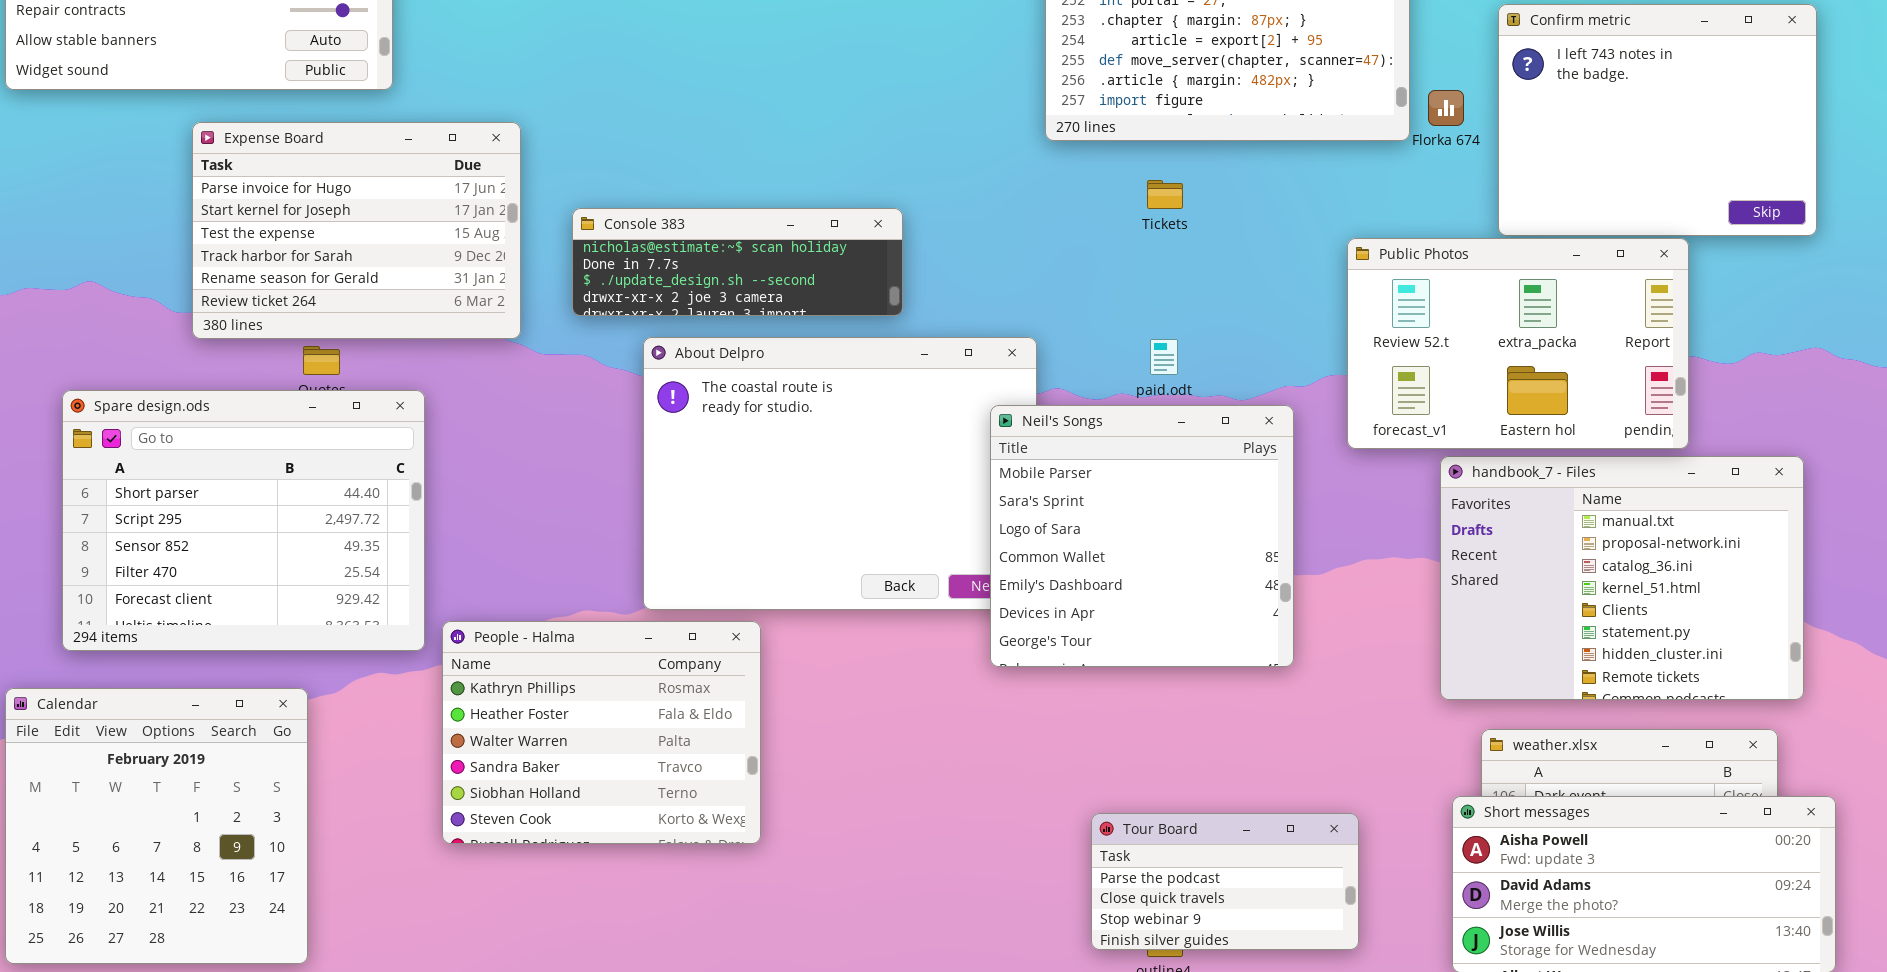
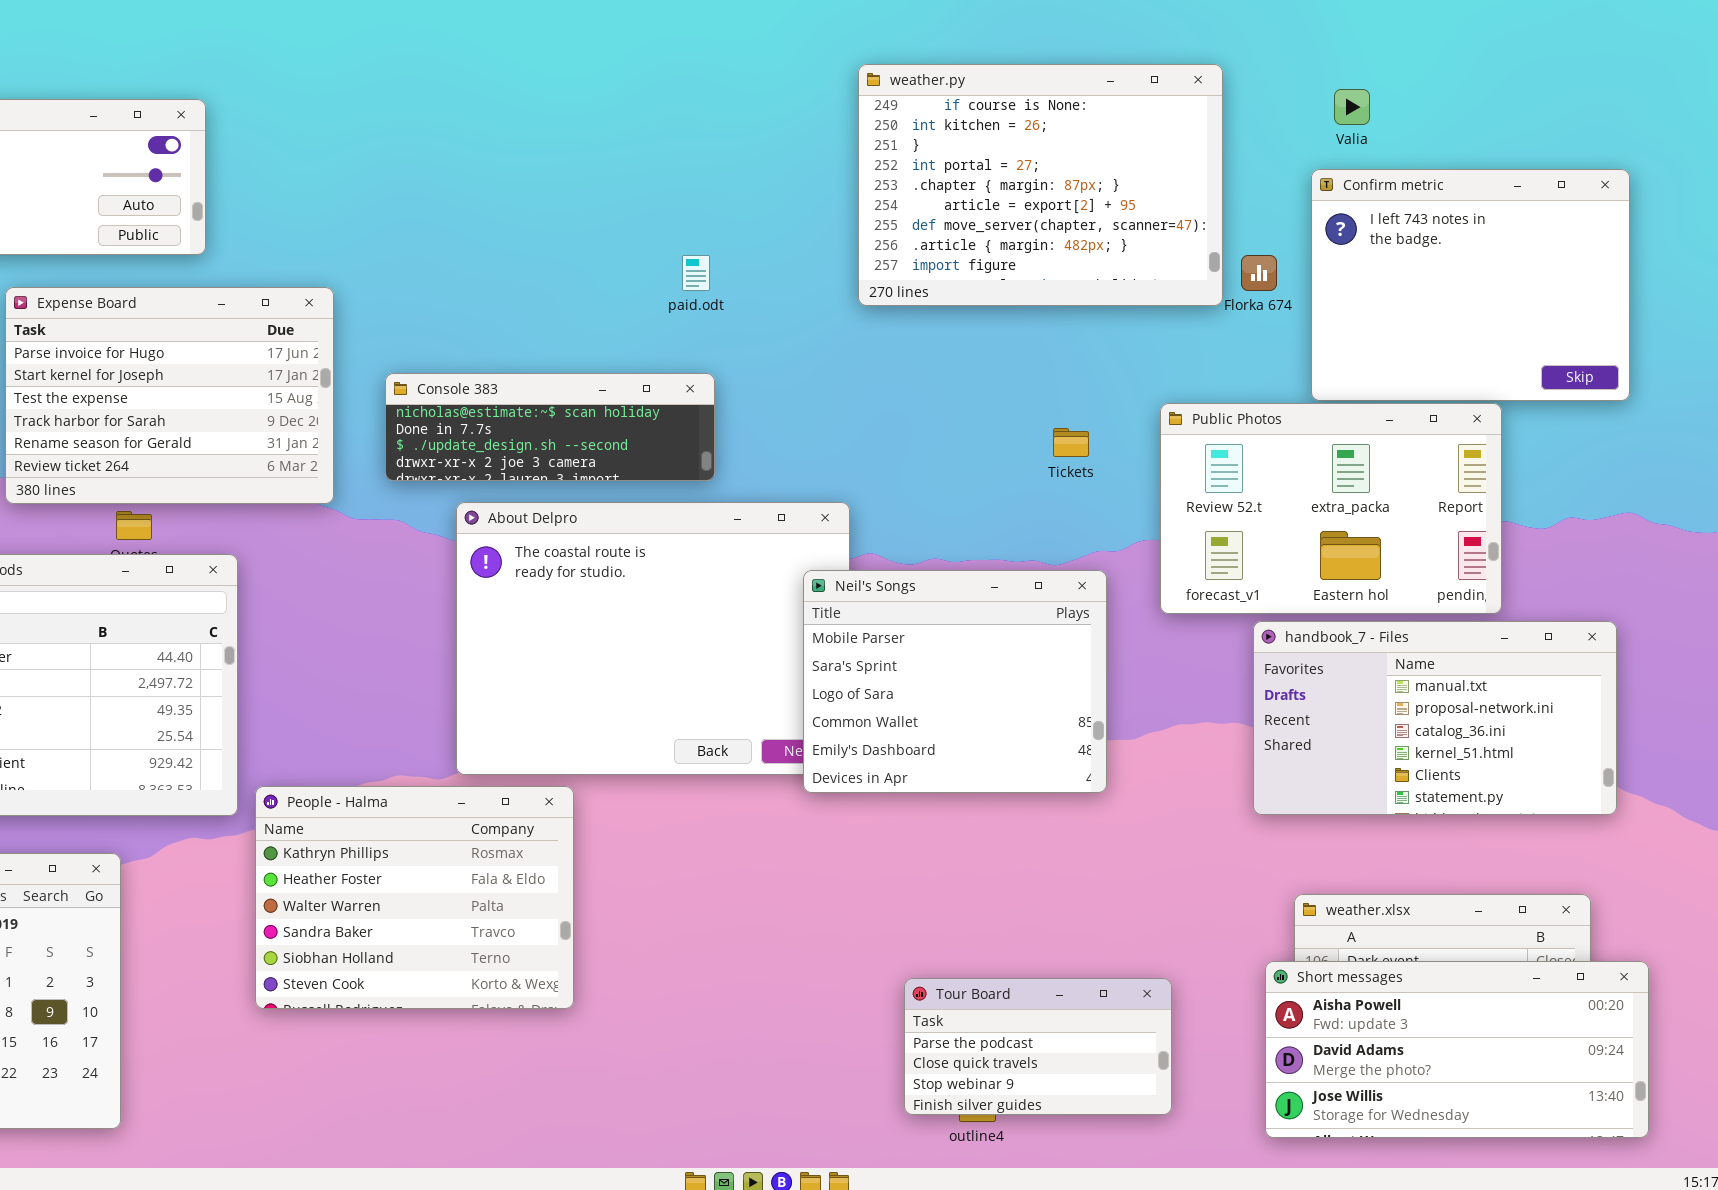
Tickets: [1147,180,1183,209] -> [1053,428,1089,457], moved
paid.odt: [1150,339,1178,375] -> [682,255,710,291], moved
Neil's Songs: [990,405,1294,667] -> [803,570,1107,793], resized
handbook_7 - Files: [1440,456,1804,700] -> [1253,621,1617,815], resized

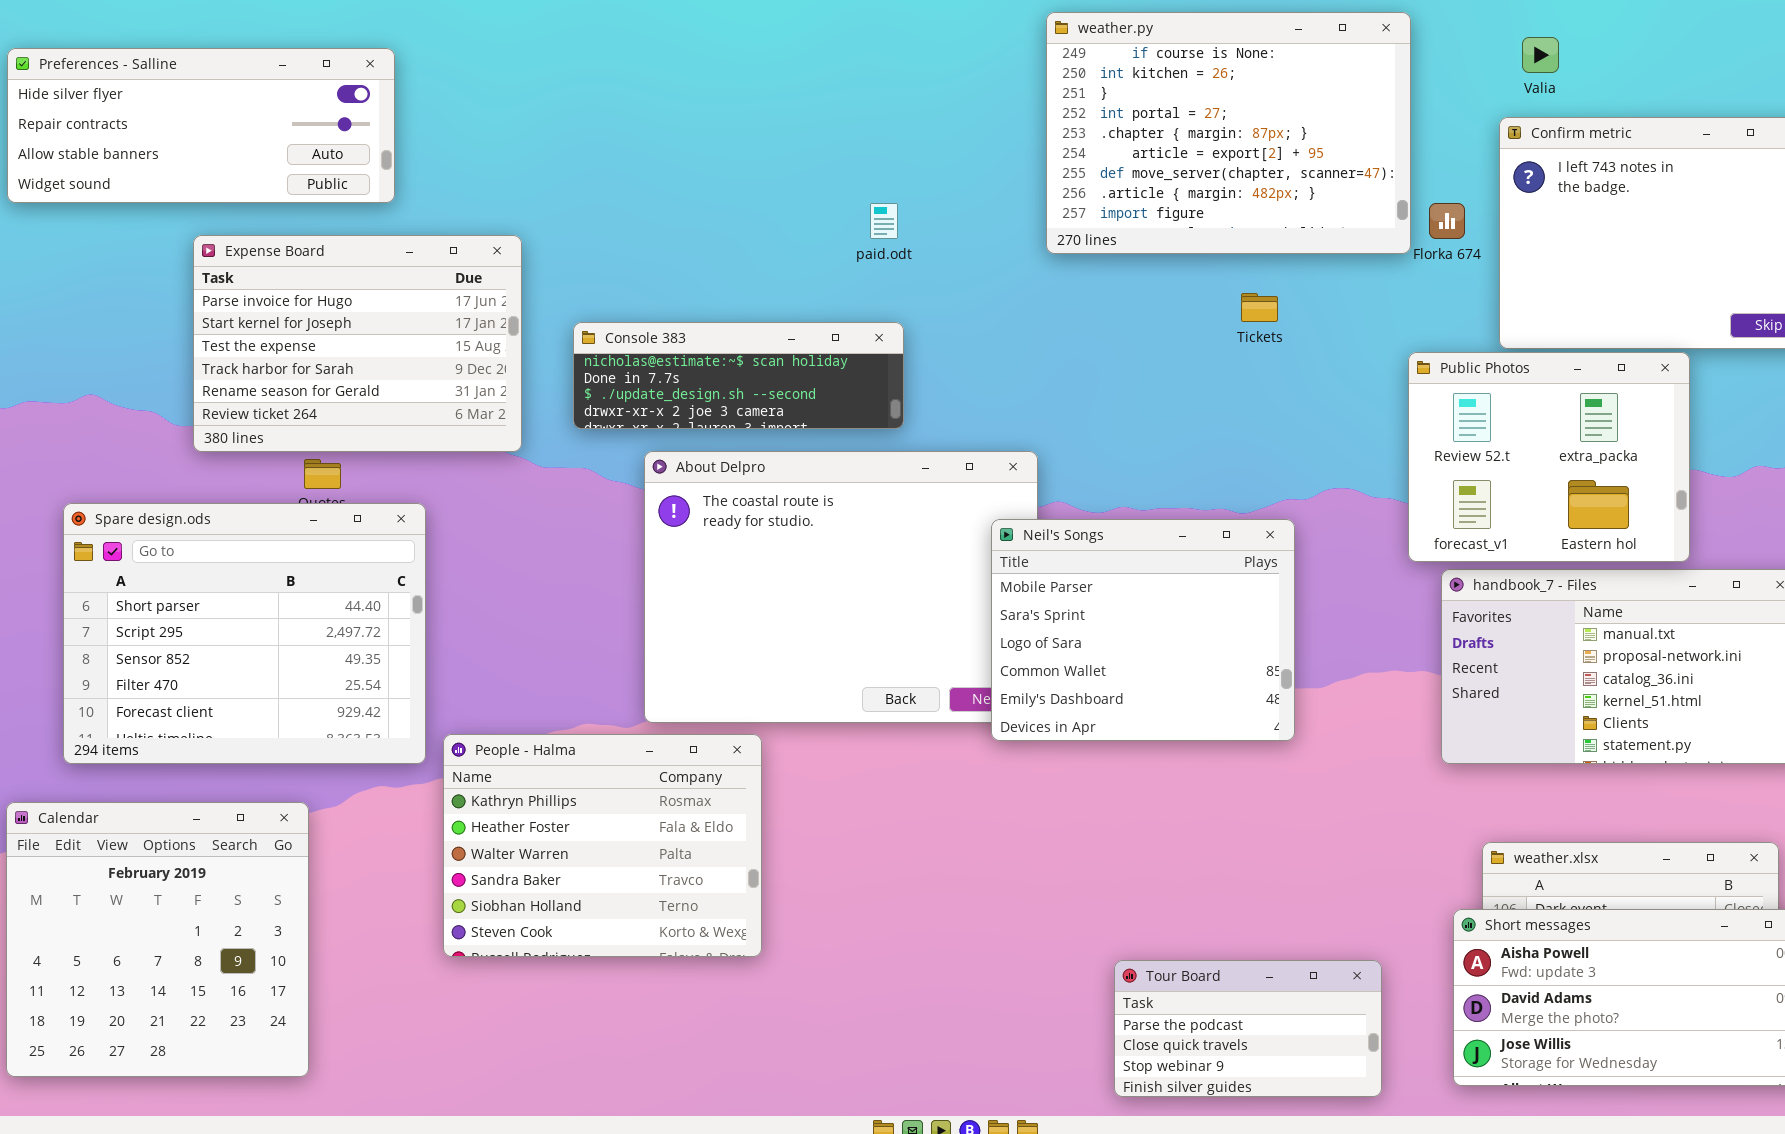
Public Photos: [1160,403,1502,614] -> [1408,352,1690,562], resized
Tickets: [1053,428,1089,457] -> [1241,293,1278,322], moved
Tour Board: [904,978,1172,1115] -> [1114,960,1382,1097], moved

